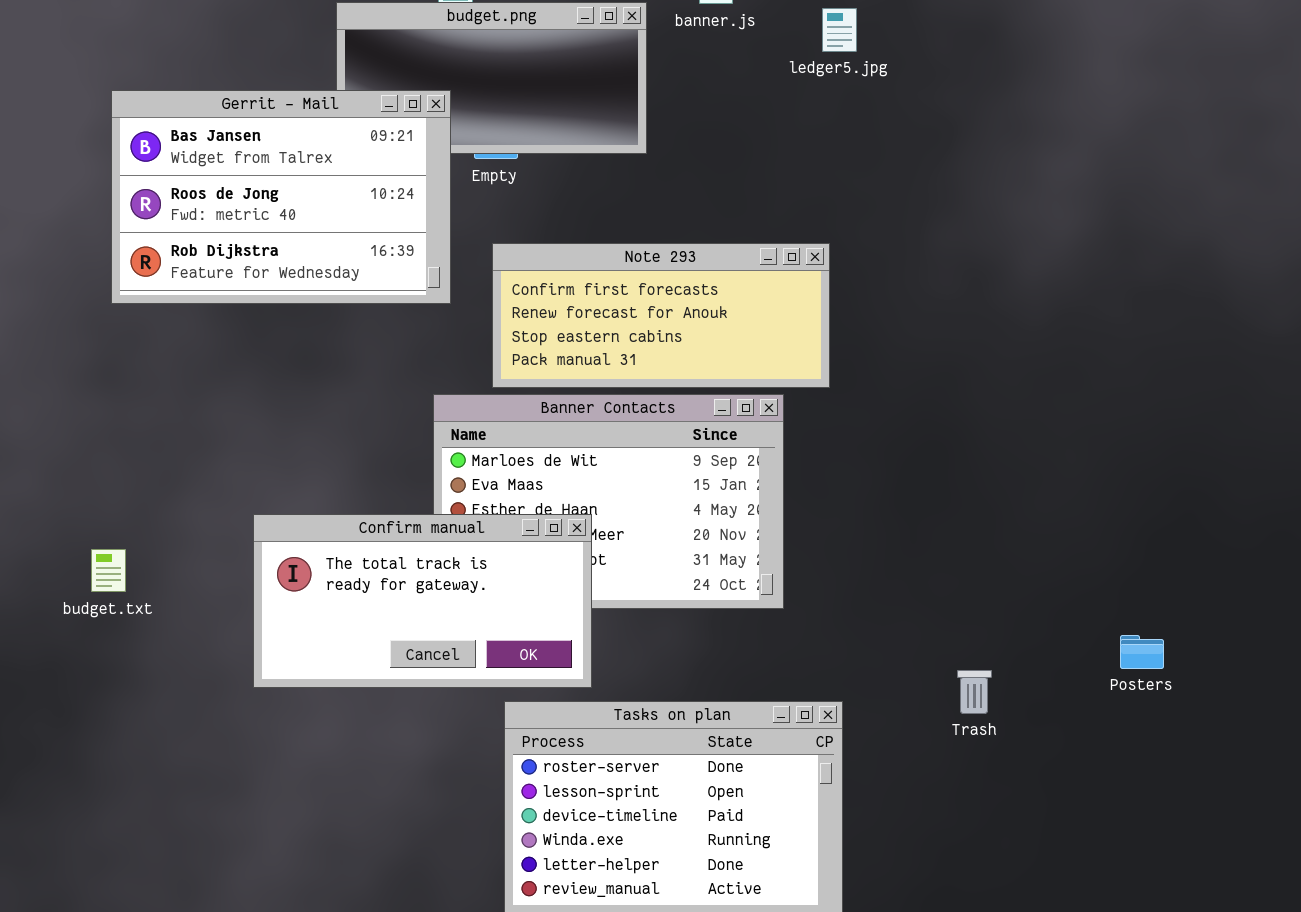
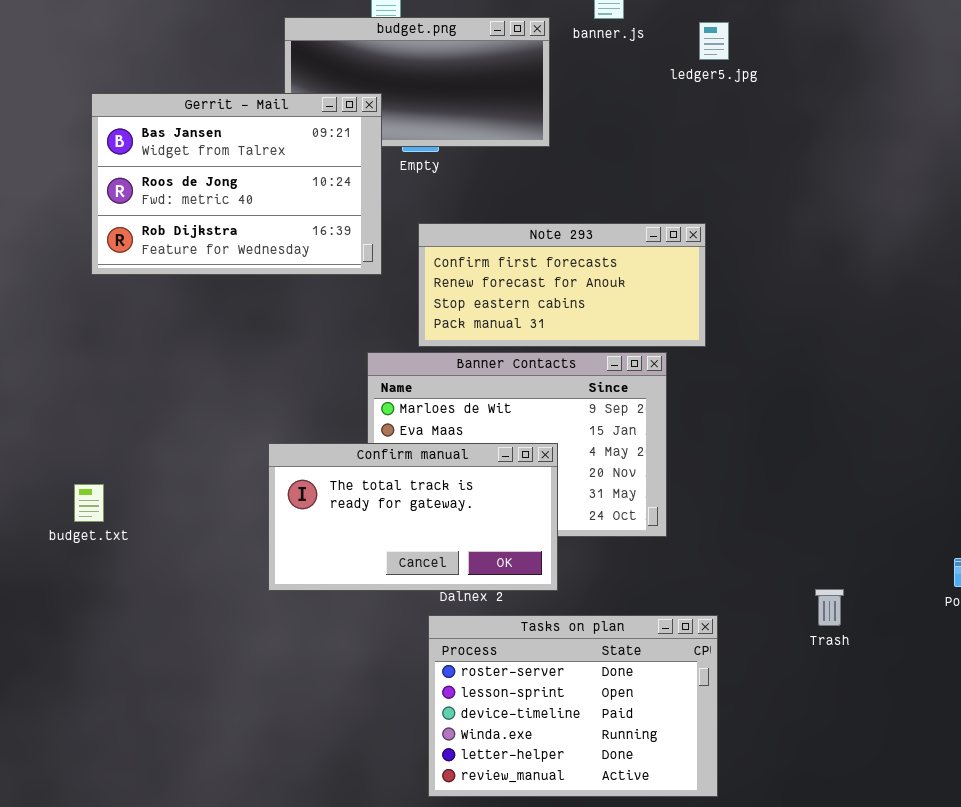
Confirm manual: [253,514,592,688] -> [268,443,558,591], moved

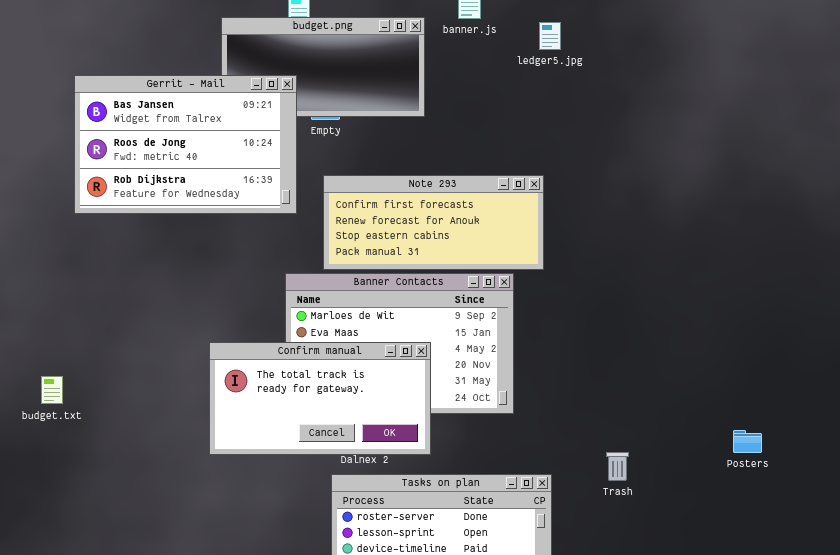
budget.txt: [74,484,104,522] -> [41,376,63,404], moved
Trash: [815,589,844,626] -> [606,452,629,481], moved

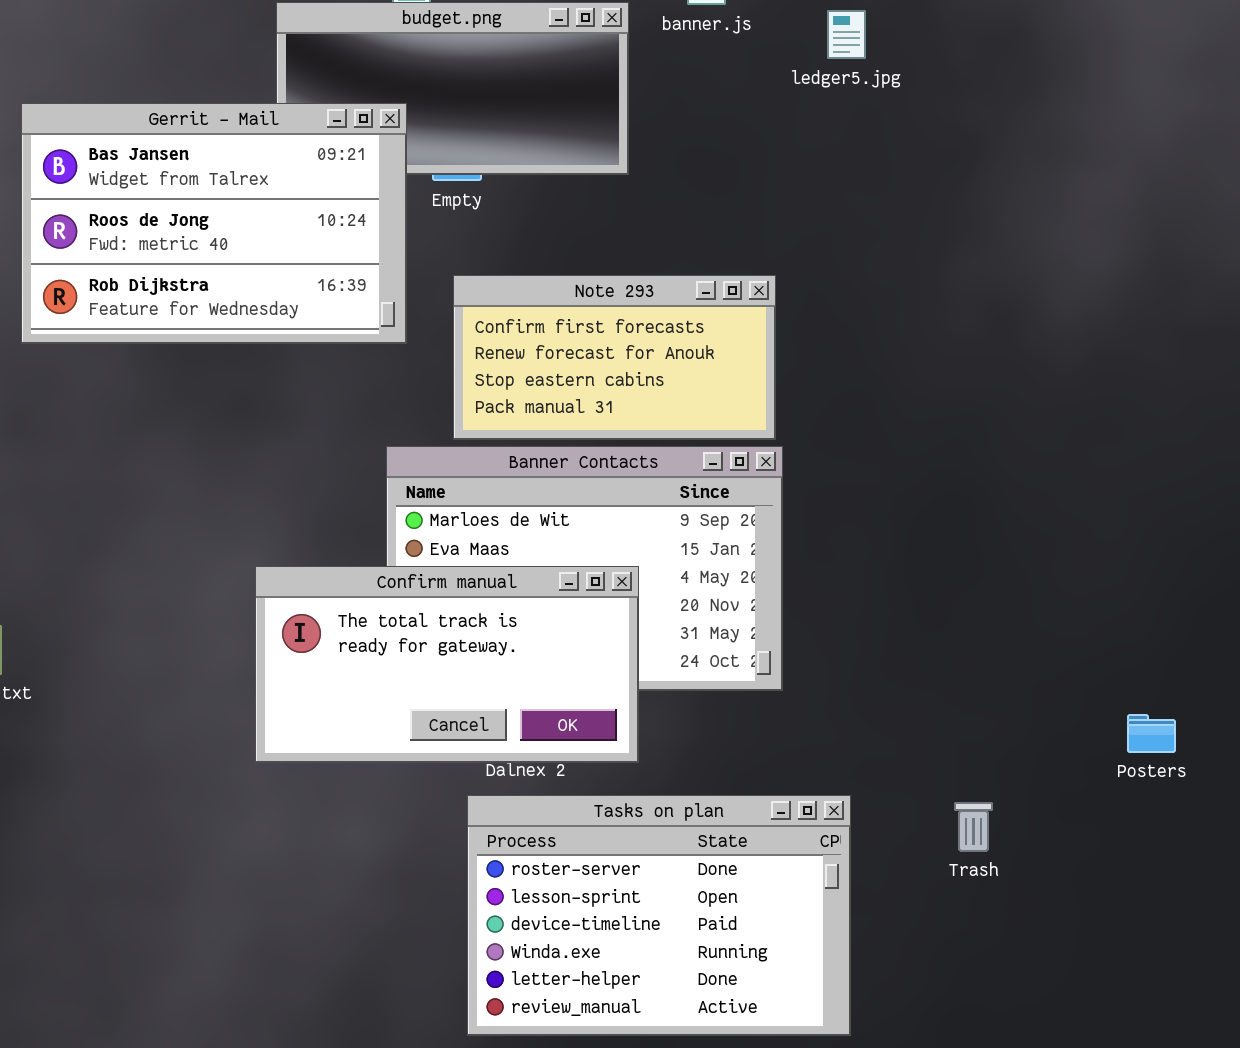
Note 293: [323,175,544,270] -> [453,275,776,440], resized
Posters: [733,430,762,453] -> [1127,714,1176,753], moved
Trash: [606,452,629,481] -> [954,802,993,852], moved

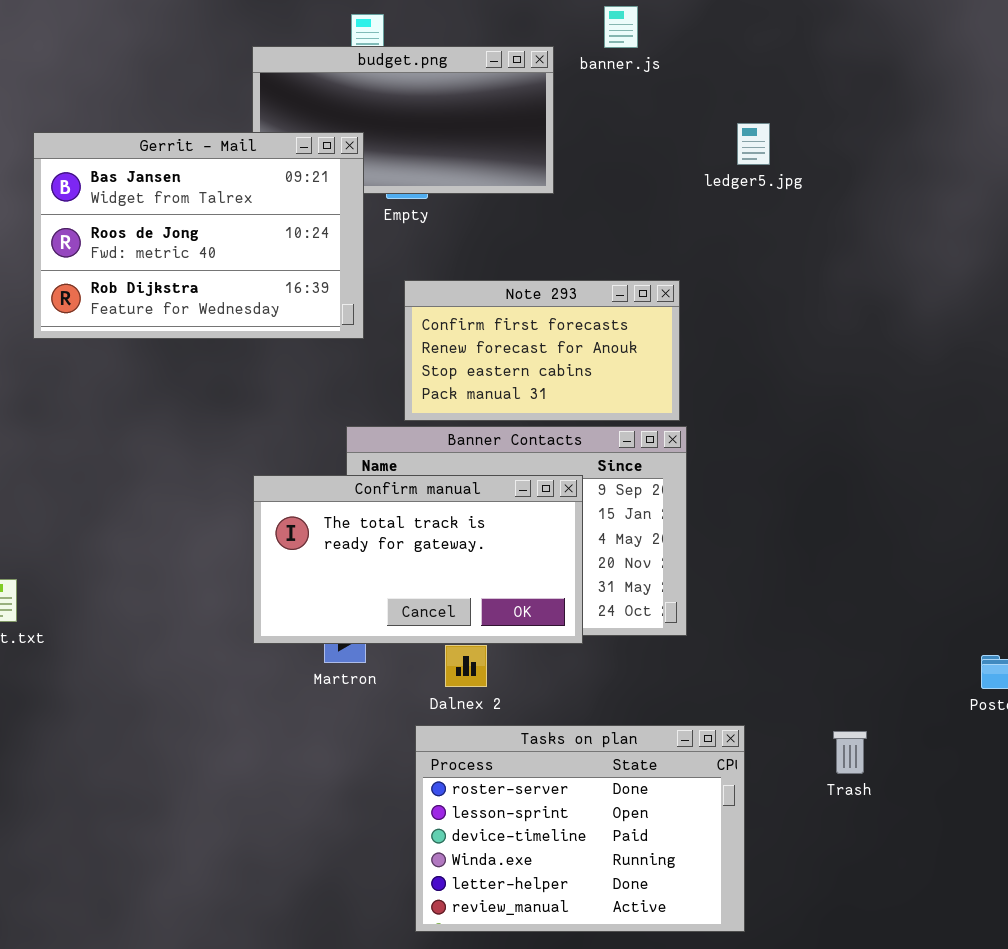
ledger5.jpg: [827,10,866,59] -> [737,123,770,165], moved
Confirm manual: [255,566,639,763] -> [253,475,583,644], moved

